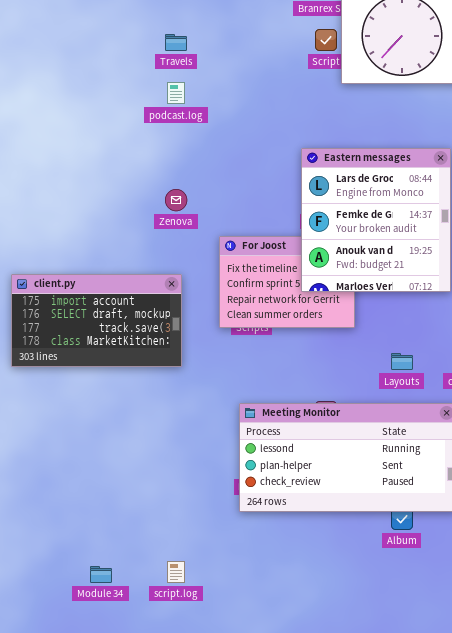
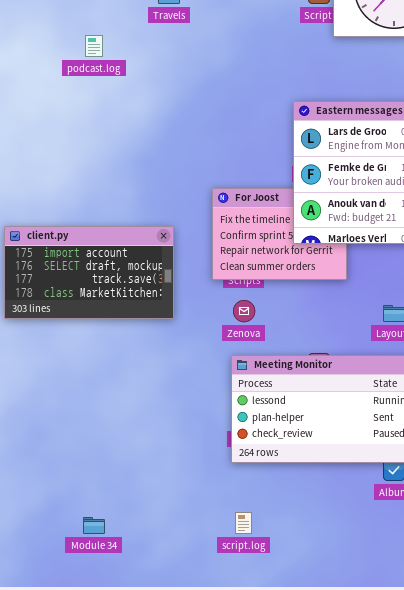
podcast.log: [167,82,185,104] -> [85,35,103,57], moved
Zenova: [165,189,187,211] -> [233,300,255,322], moved
script.log: [167,561,185,583] -> [235,512,252,534], moved

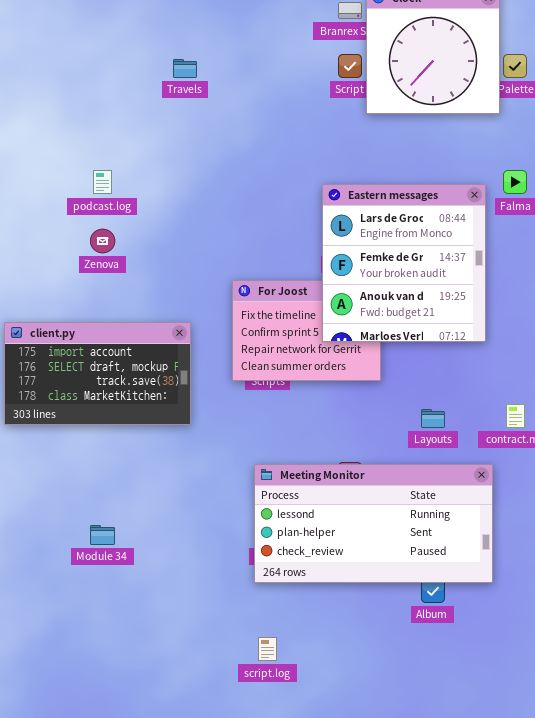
podcast.log: [85,35,103,57] -> [93,170,112,194], moved
Zenova: [233,300,255,322] -> [90,229,115,253], moved
Module 34: [83,517,105,534] -> [90,525,115,545], moved

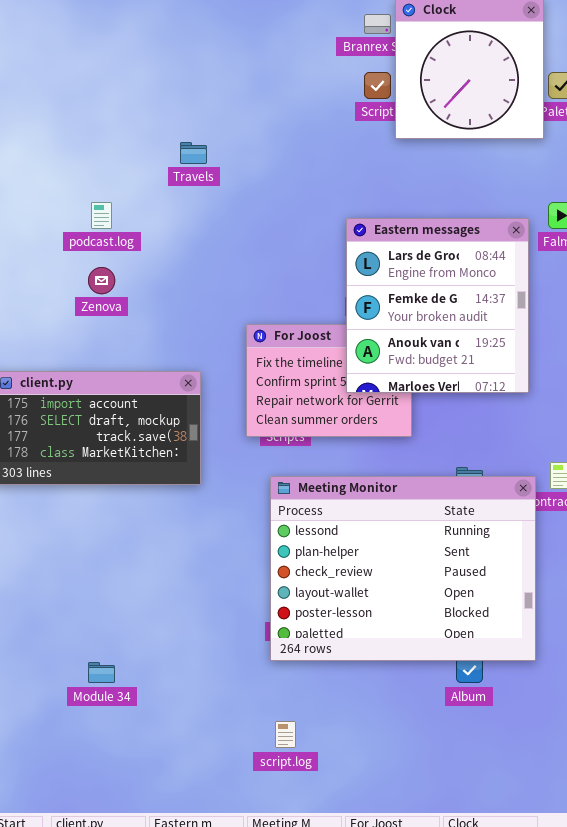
Travels: [173,59,197,78] -> [180,142,207,164], moved
Meeting Monitor: [254,464,493,583] -> [270,476,536,661], resized
Module 34: [90,525,115,545] -> [88,662,115,683], moved

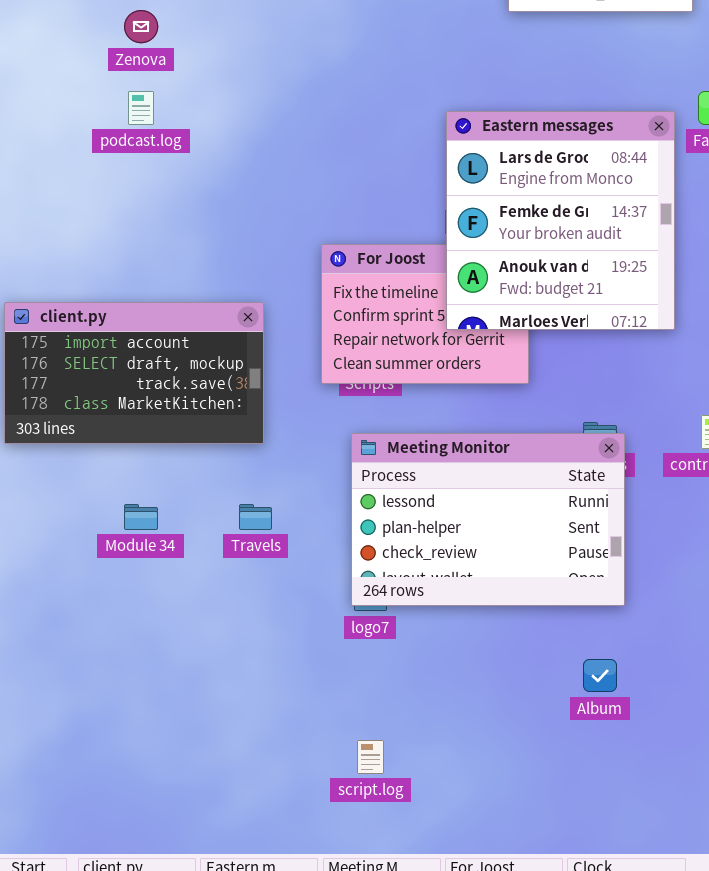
Travels: [180,142,207,164] -> [239,504,272,530], moved
Zenova: [88,267,115,294] -> [124,10,158,43], moved
Meeting Monitor: [270,476,536,661] -> [351,433,625,606], resized
Module 34: [88,662,115,683] -> [124,504,158,530], moved

